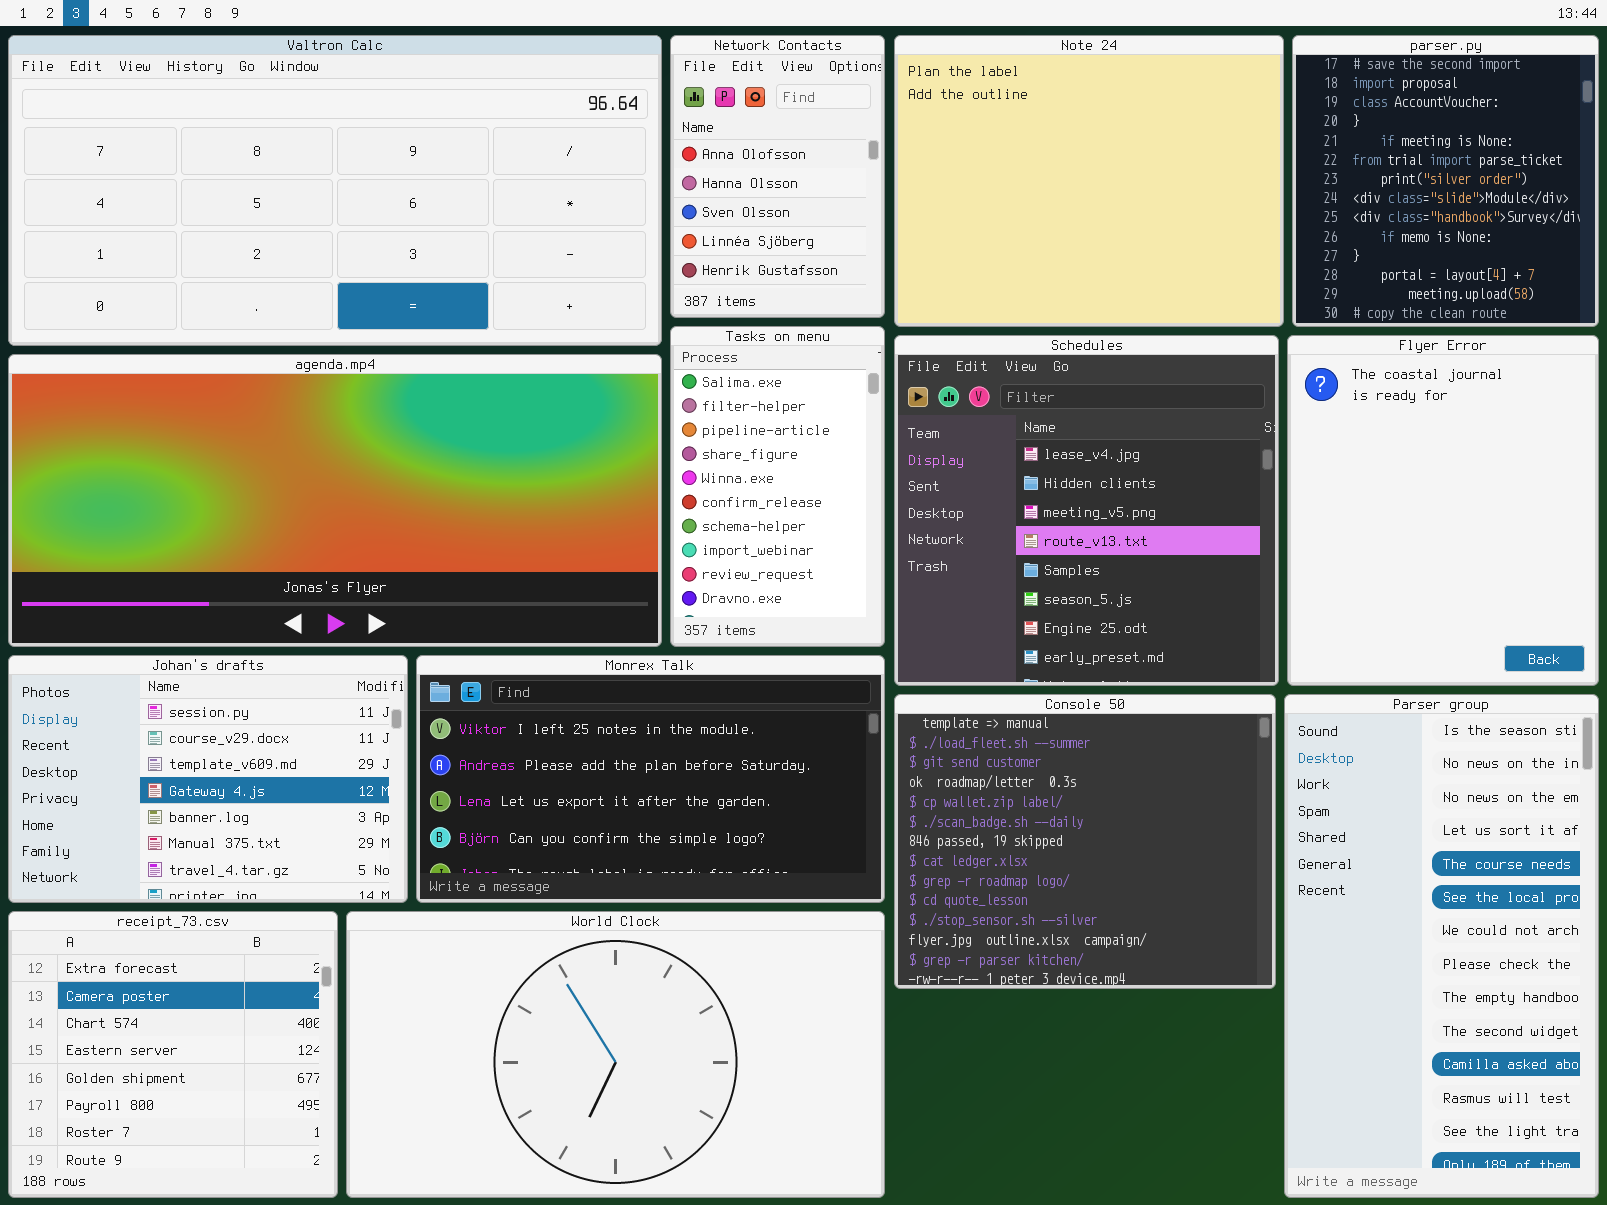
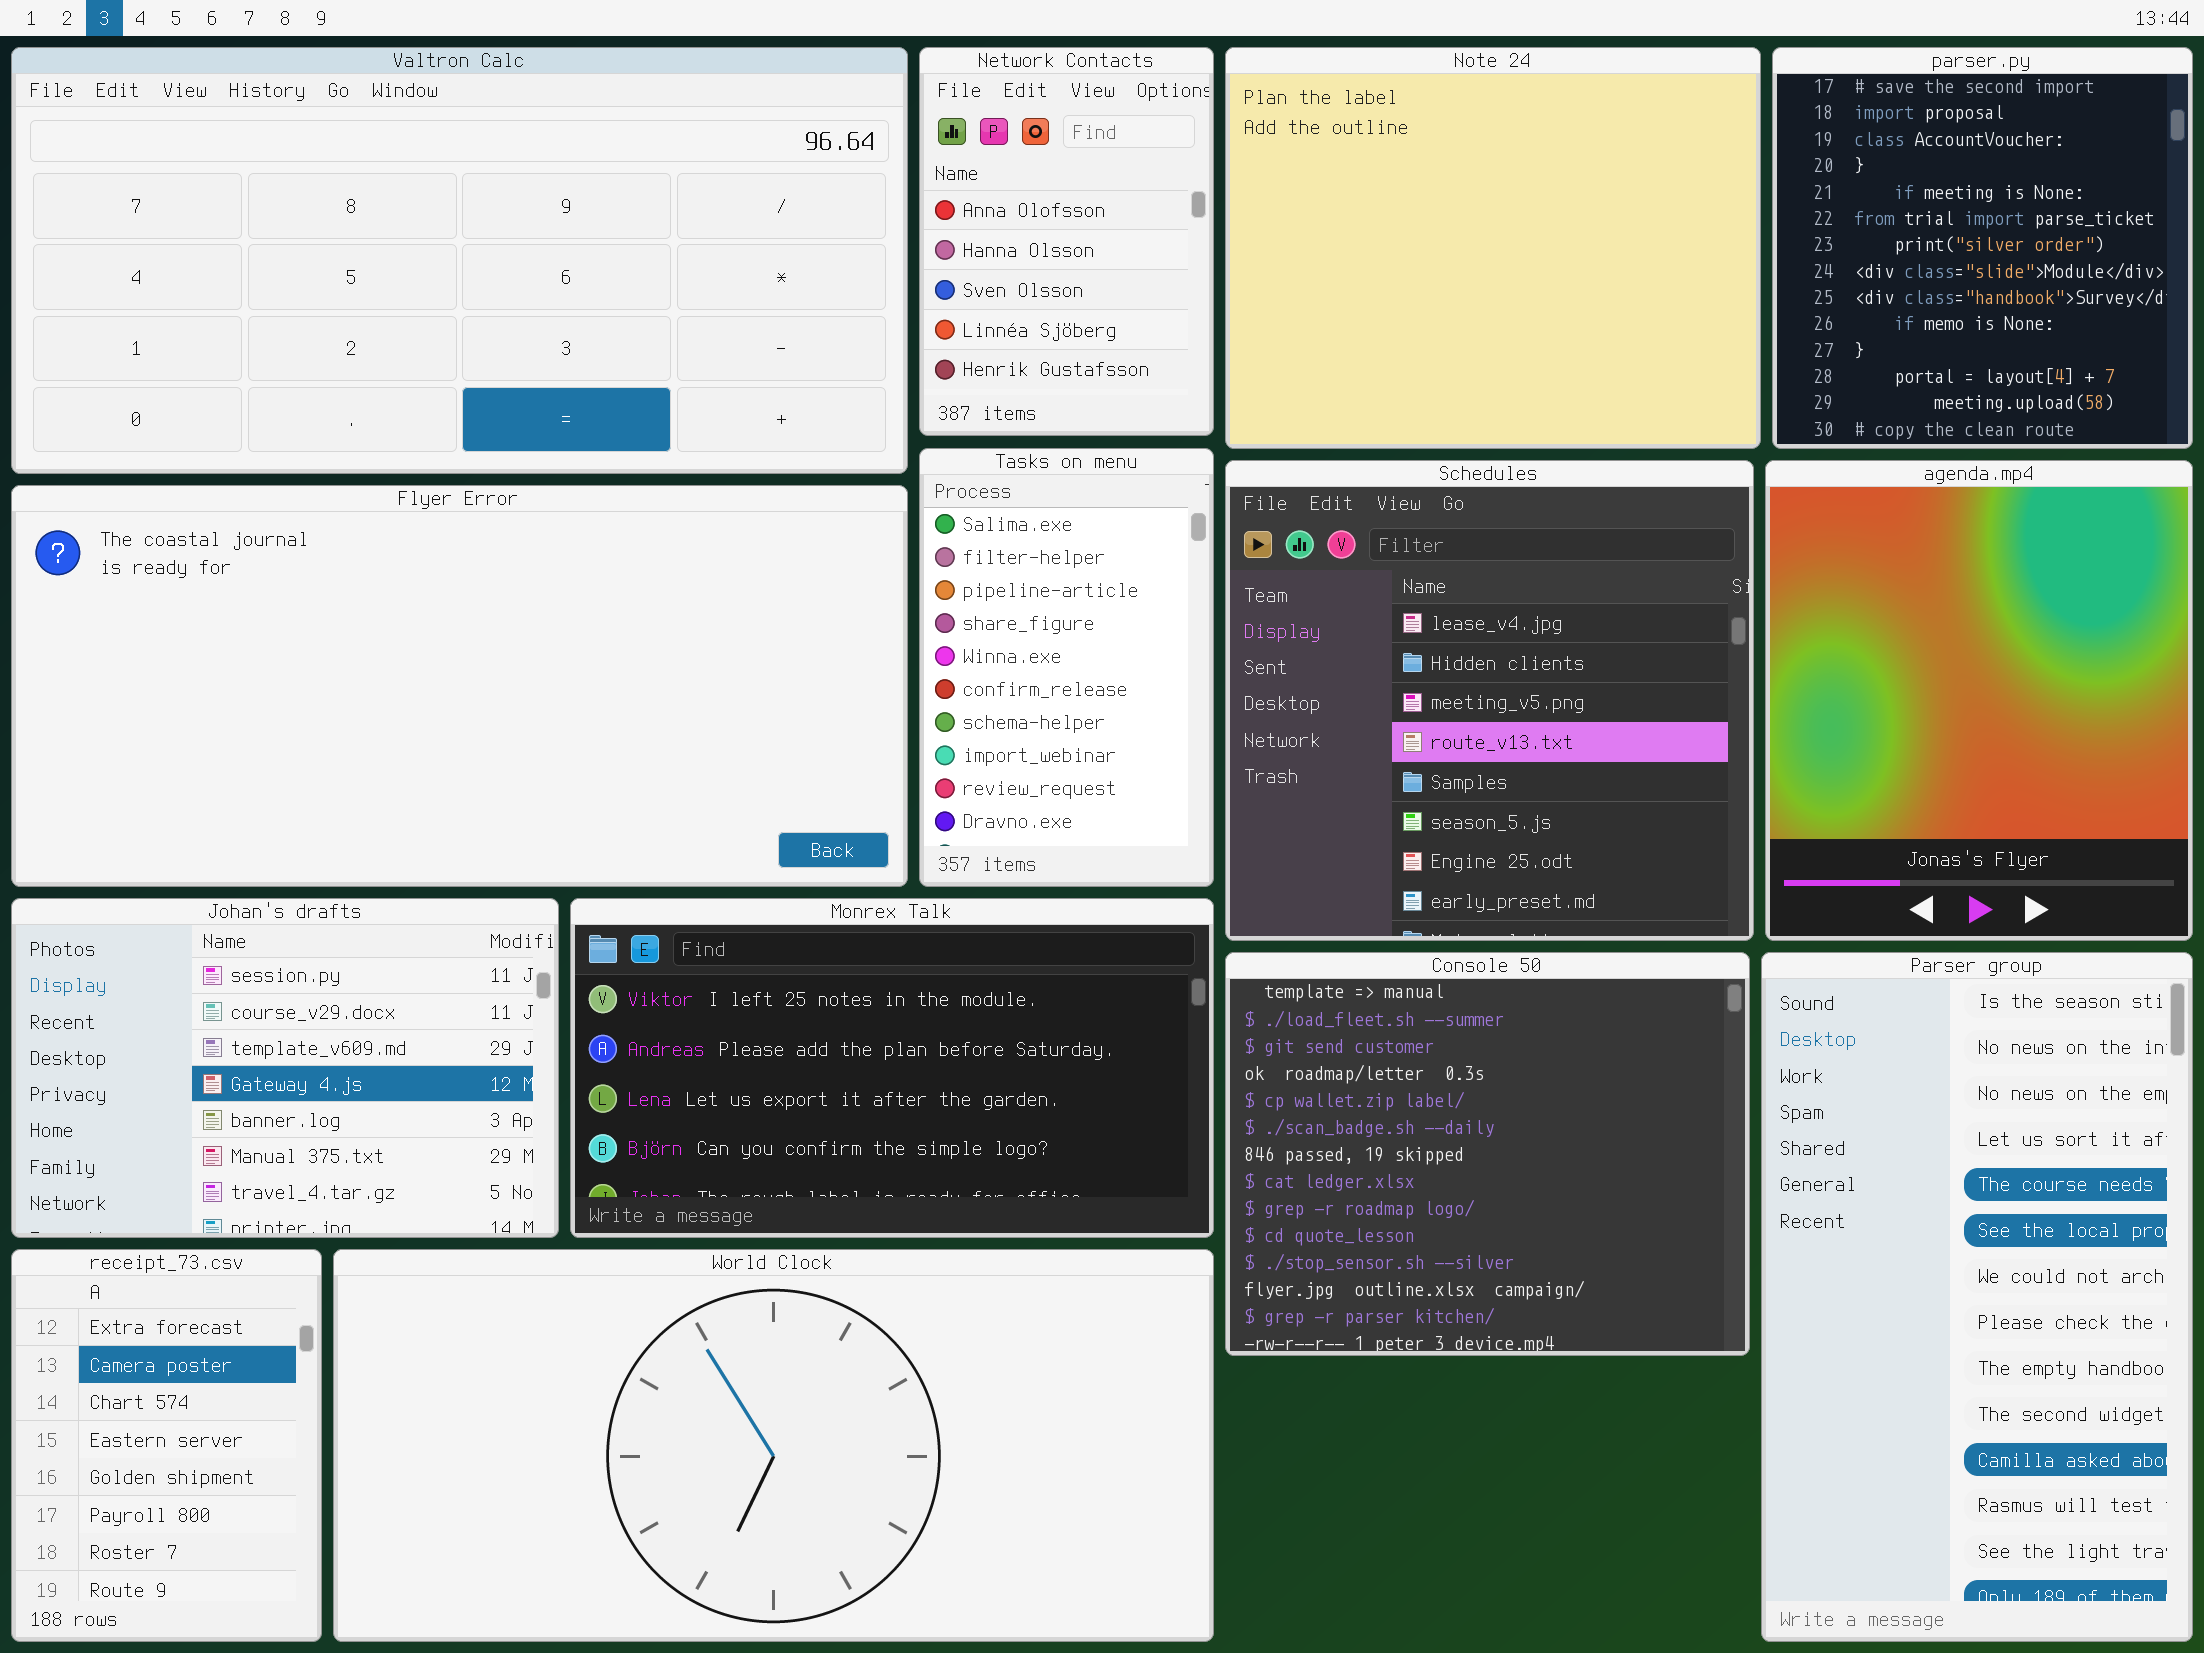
Flyer Error: [1287,335,1599,686] -> [11,485,908,887], moved, resized
agenda.mp4: [8,354,662,647] -> [1765,460,2193,941], moved, resized
receipt_73.csv: [8,911,338,1198] -> [11,1249,322,1642], resized
World Clock: [346,911,885,1198] -> [333,1249,1214,1642], resized

